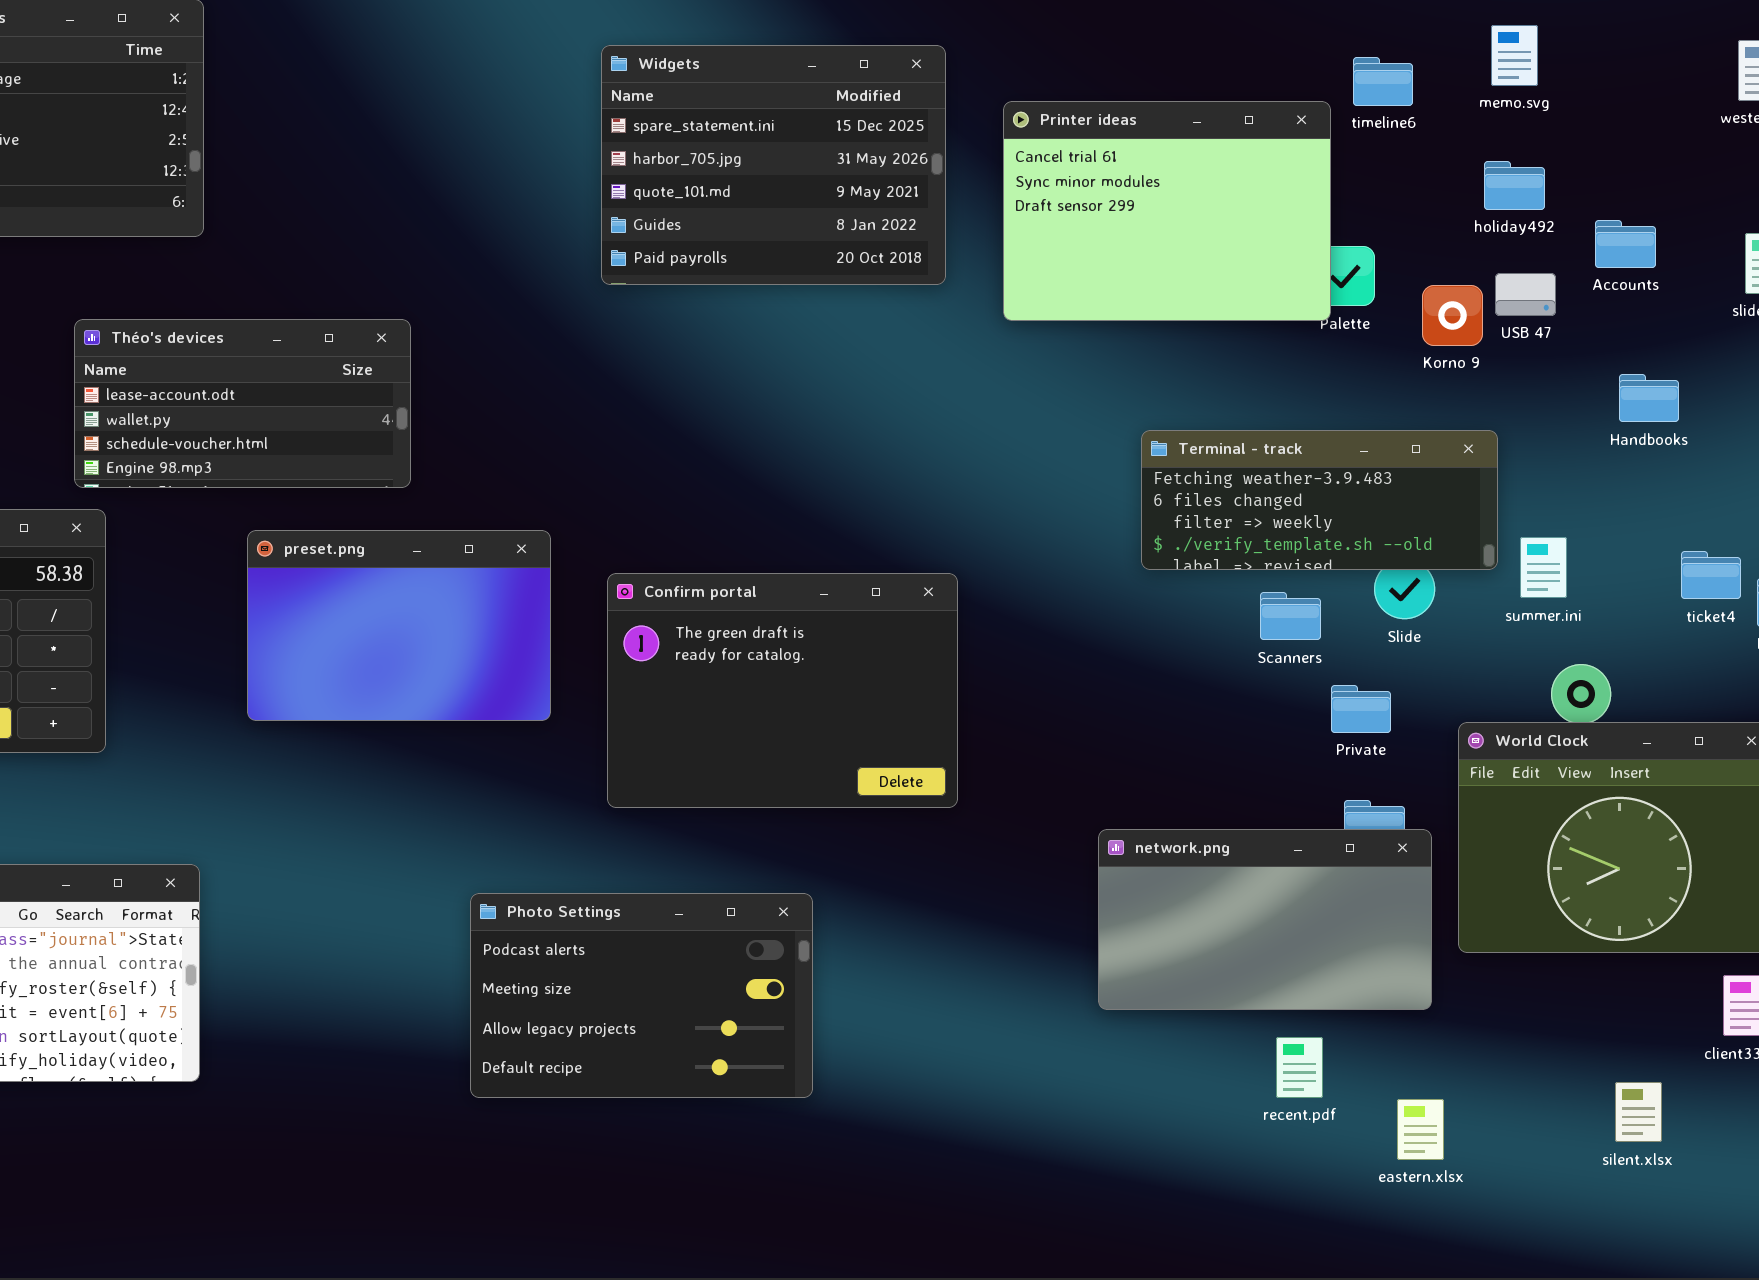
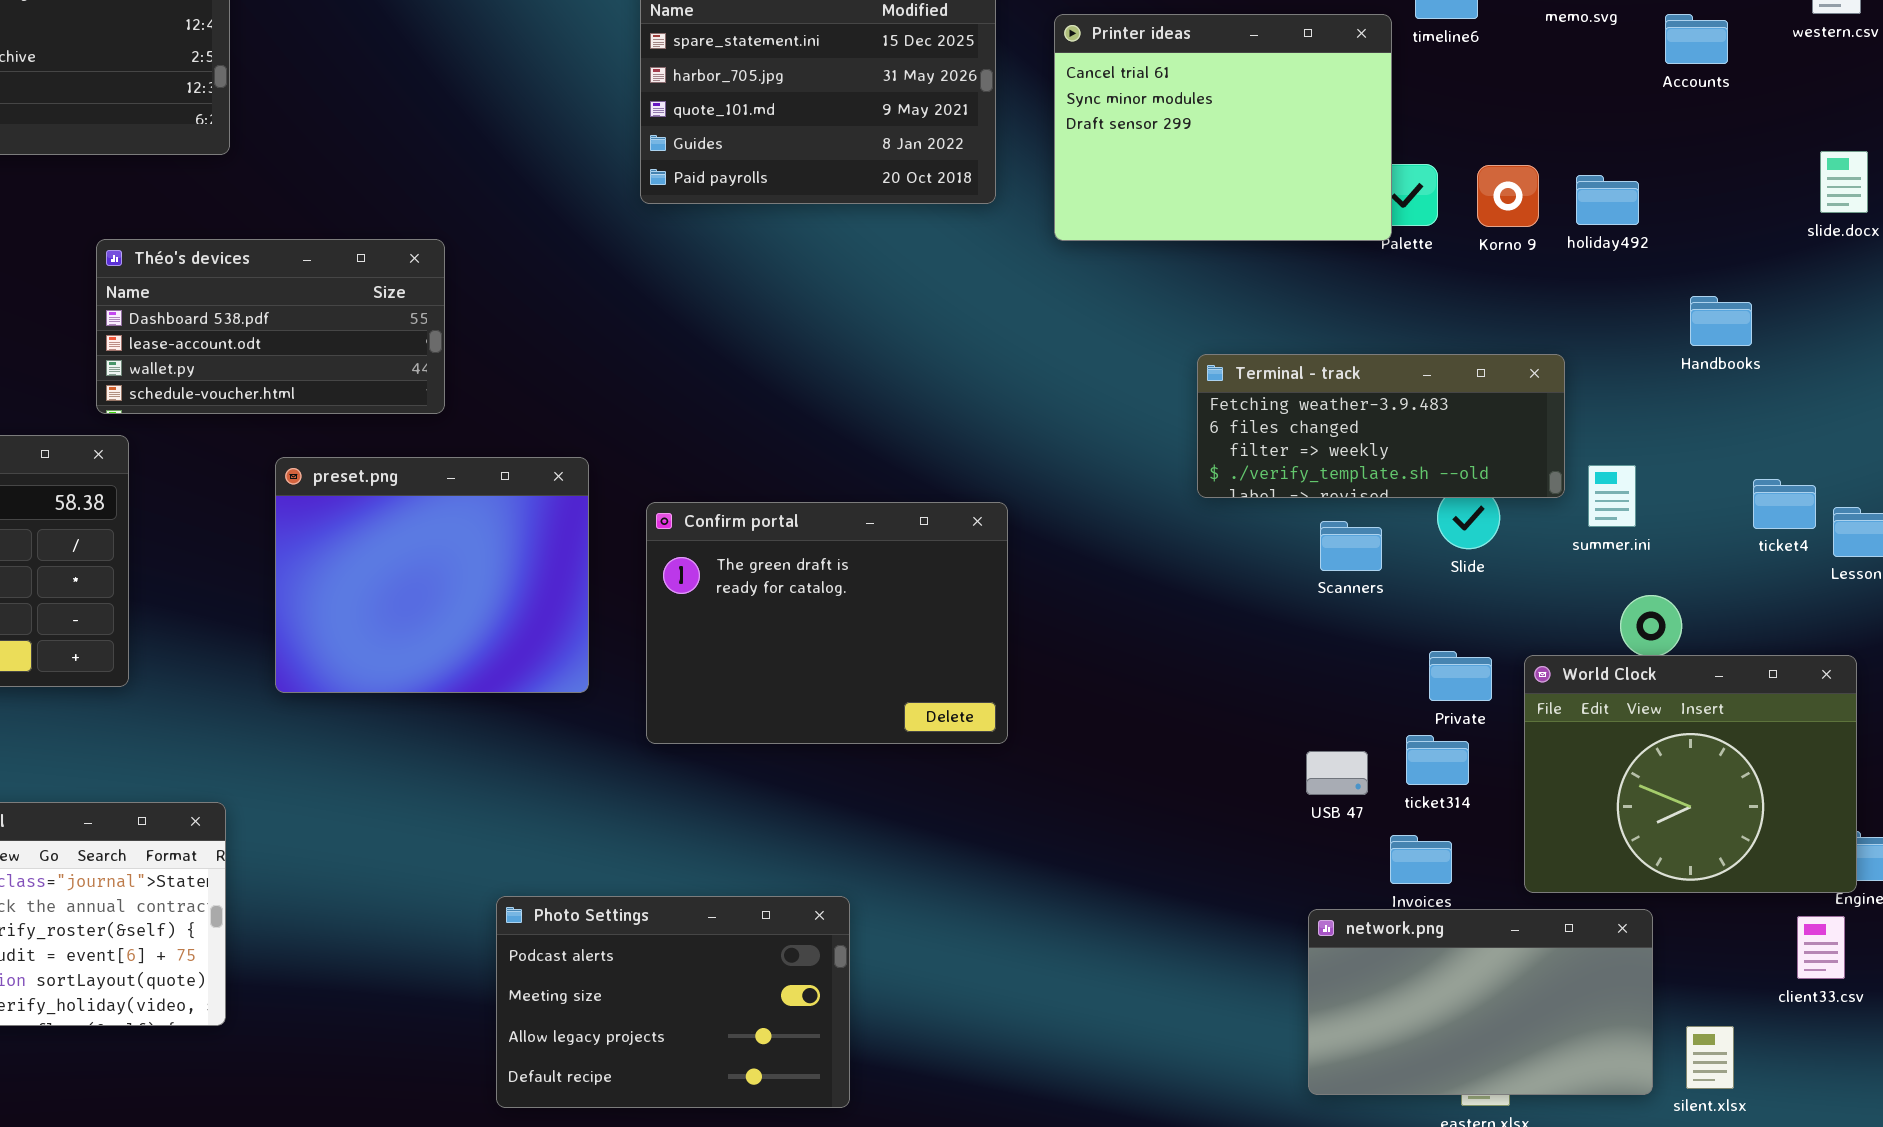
holiday492: [1484,161,1545,210] -> [1576,175,1639,225], moved
Accounts: [1595,220,1656,268] -> [1665,14,1728,64], moved
USB 47: [1495,273,1556,316] -> [1306,751,1368,795], moved
Korno 9: [1422,285,1483,346] -> [1477,165,1539,227], moved
Théo's devices: [74,319,411,488] -> [96,239,445,414], scrolled up 1 row
preset.png: [247,530,551,721] -> [275,457,589,693], resized
Private: [1331,685,1391,733] -> [1429,651,1492,701], moved
network.png: [1098,829,1432,1010] -> [1308,909,1653,1095], moved
Photo Settings: [470,893,813,1098] -> [496,896,850,1108], moved

